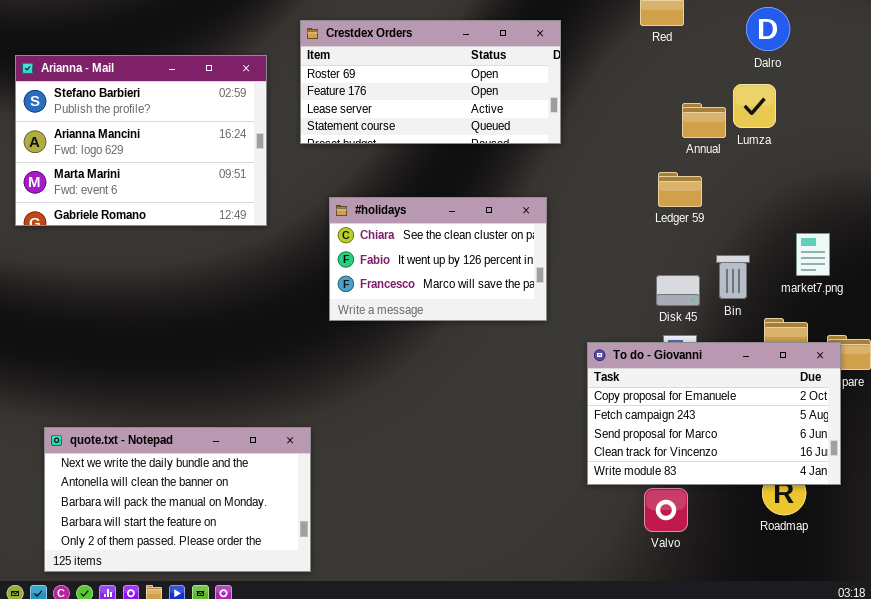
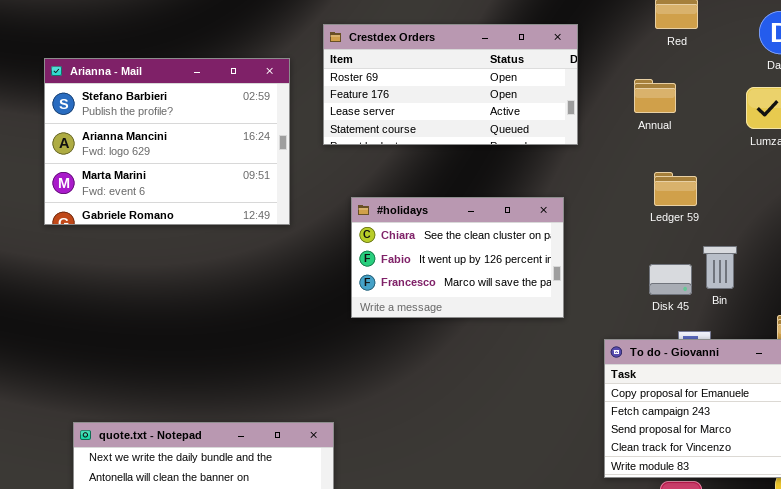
Annual: [682,103,726,138] -> [634,79,676,113], moved
Ledger 59: [658,172,702,207] -> [654,172,697,206], moved
Bin: [716,255,750,299] -> [703,246,737,289], moved
Disk 45: [656,275,700,306] -> [649,264,692,295], moved

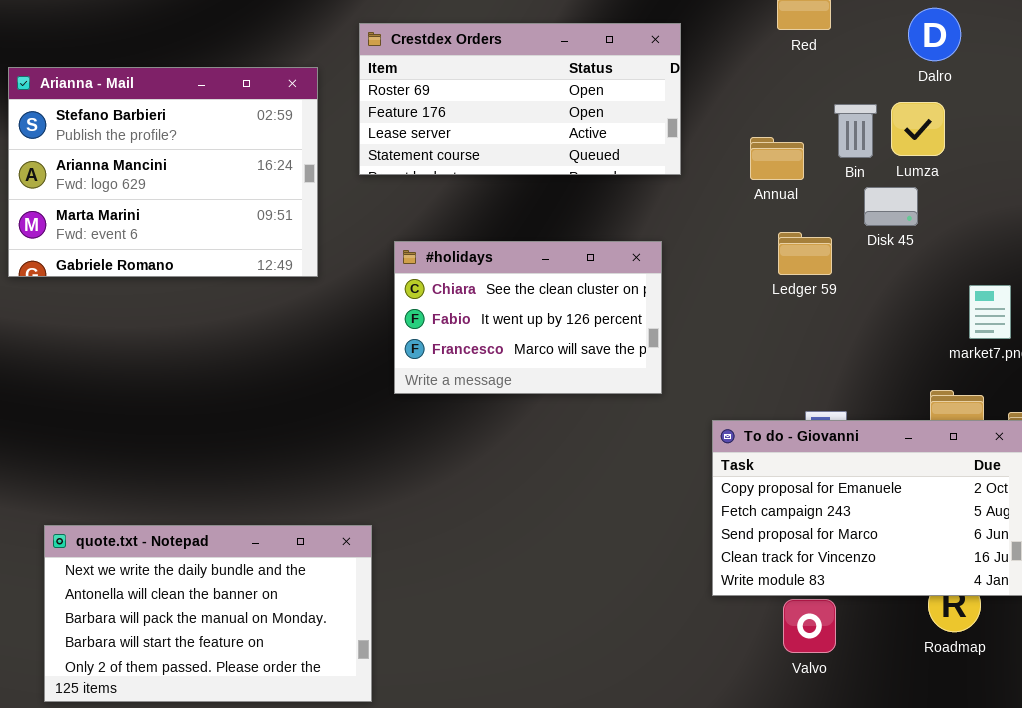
Annual: [634,79,676,113] -> [750,137,804,180], moved
Ledger 59: [654,172,697,206] -> [778,232,832,275], moved
Bin: [703,246,737,289] -> [834,104,877,158], moved
Disk 45: [649,264,692,295] -> [864,187,918,226], moved

